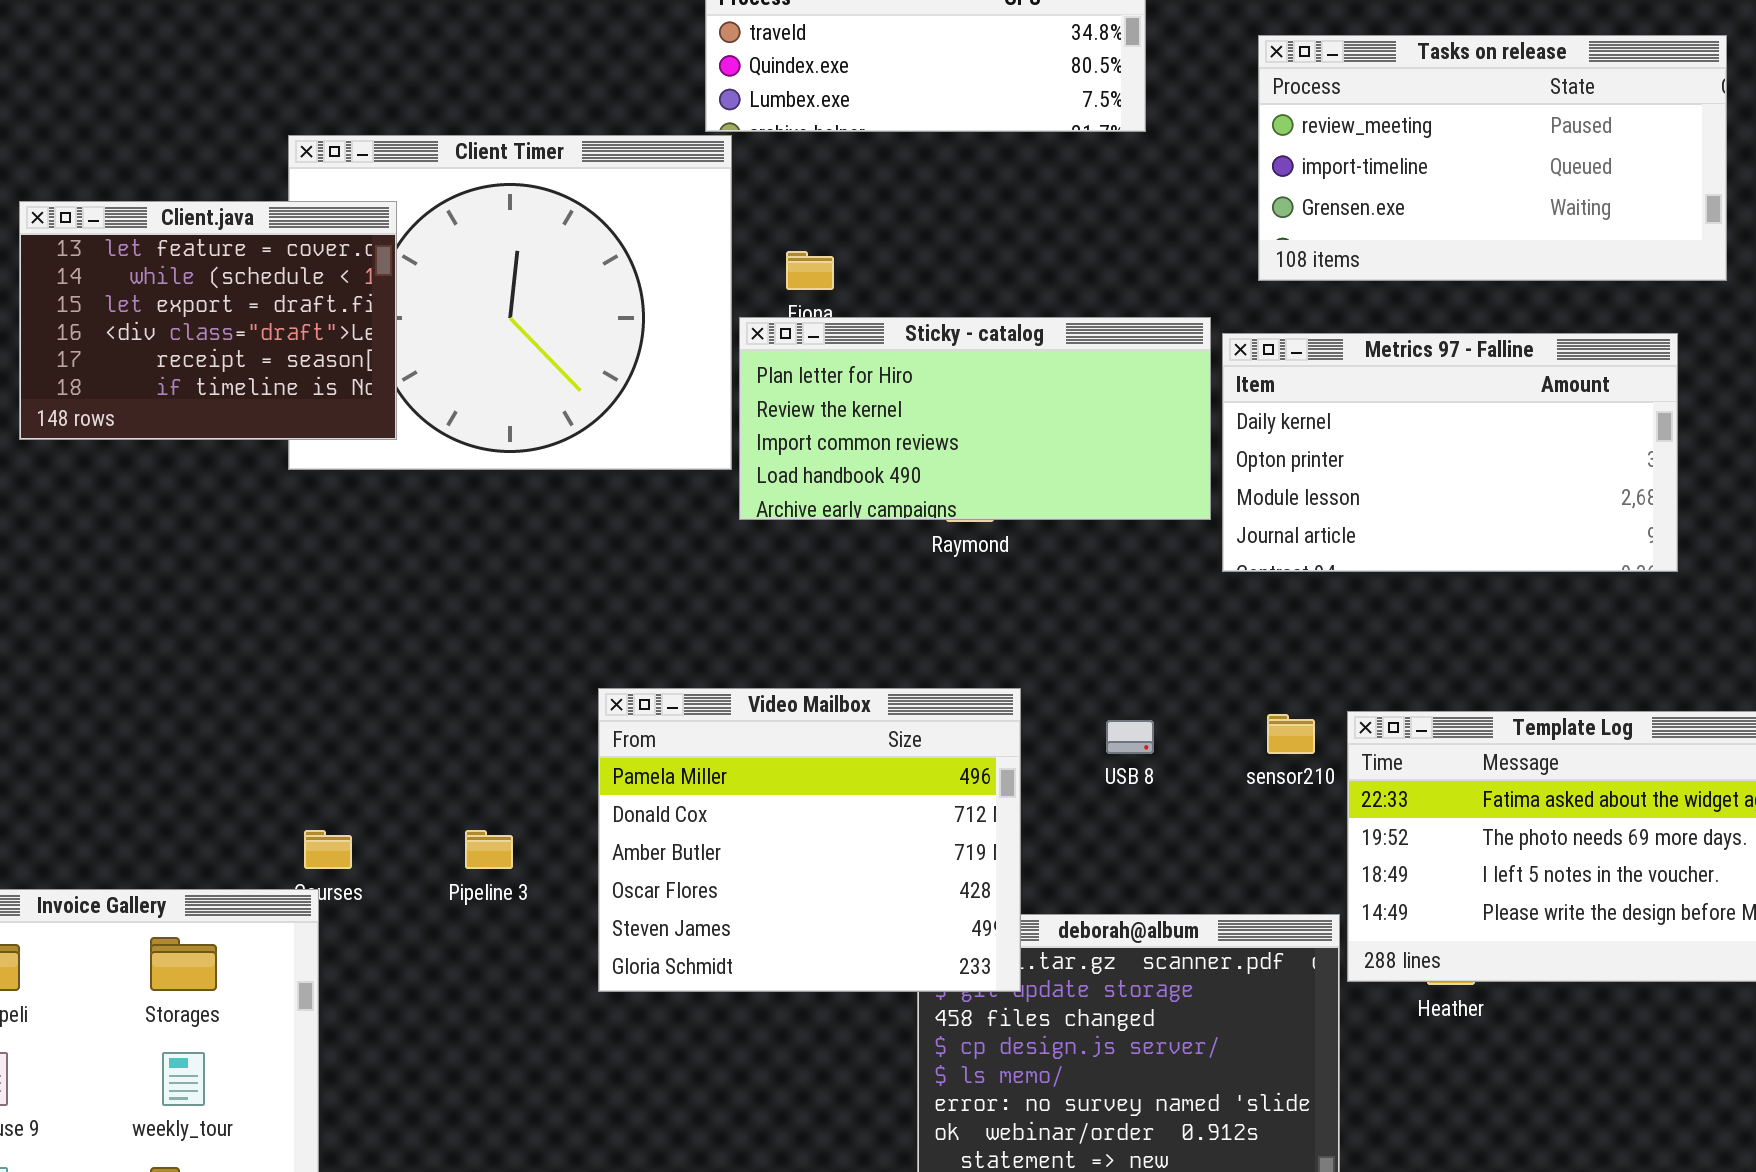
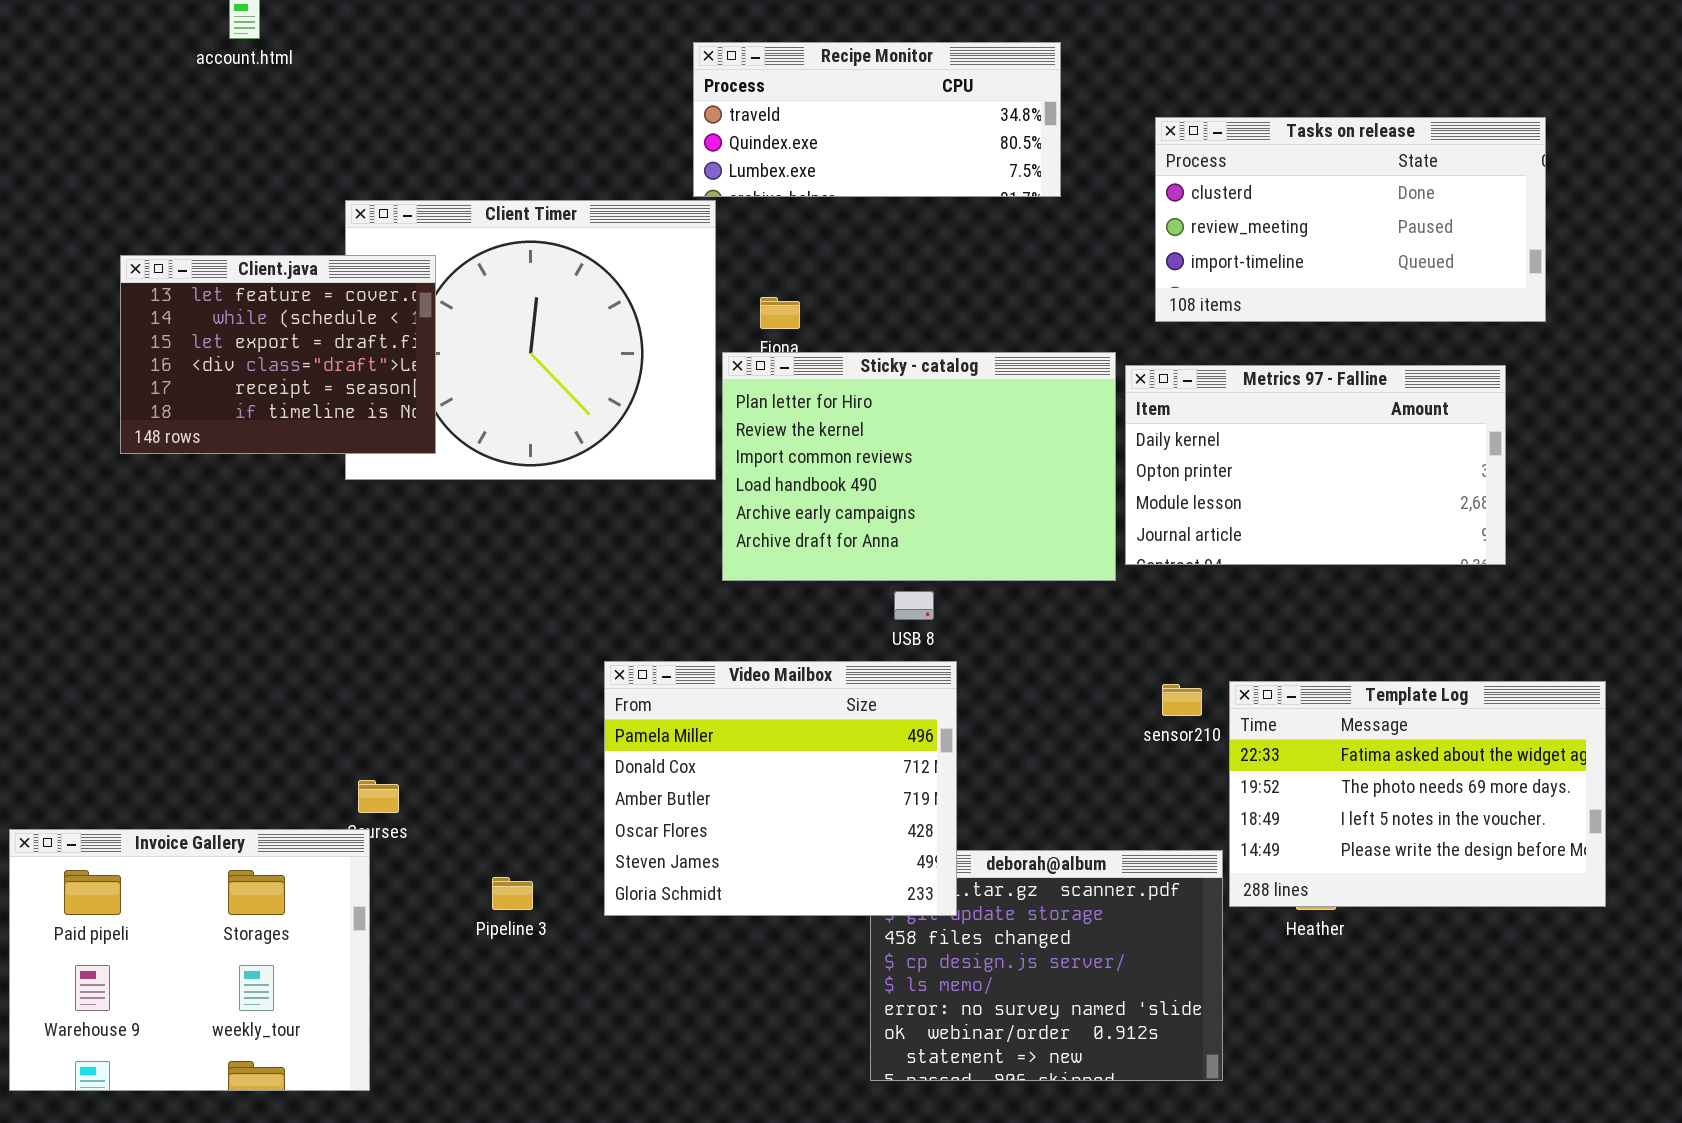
Tasks on release: [1258,35,1727,281] -> [1155,117,1546,322], scrolled up 1 row
Sticky - catalog: [739,317,1211,520] -> [722,352,1116,581], resized
USB 8: [1106,720,1154,754] -> [894,591,934,620], moved
Pipeline 3: [465,830,513,869] -> [492,877,533,910], moved

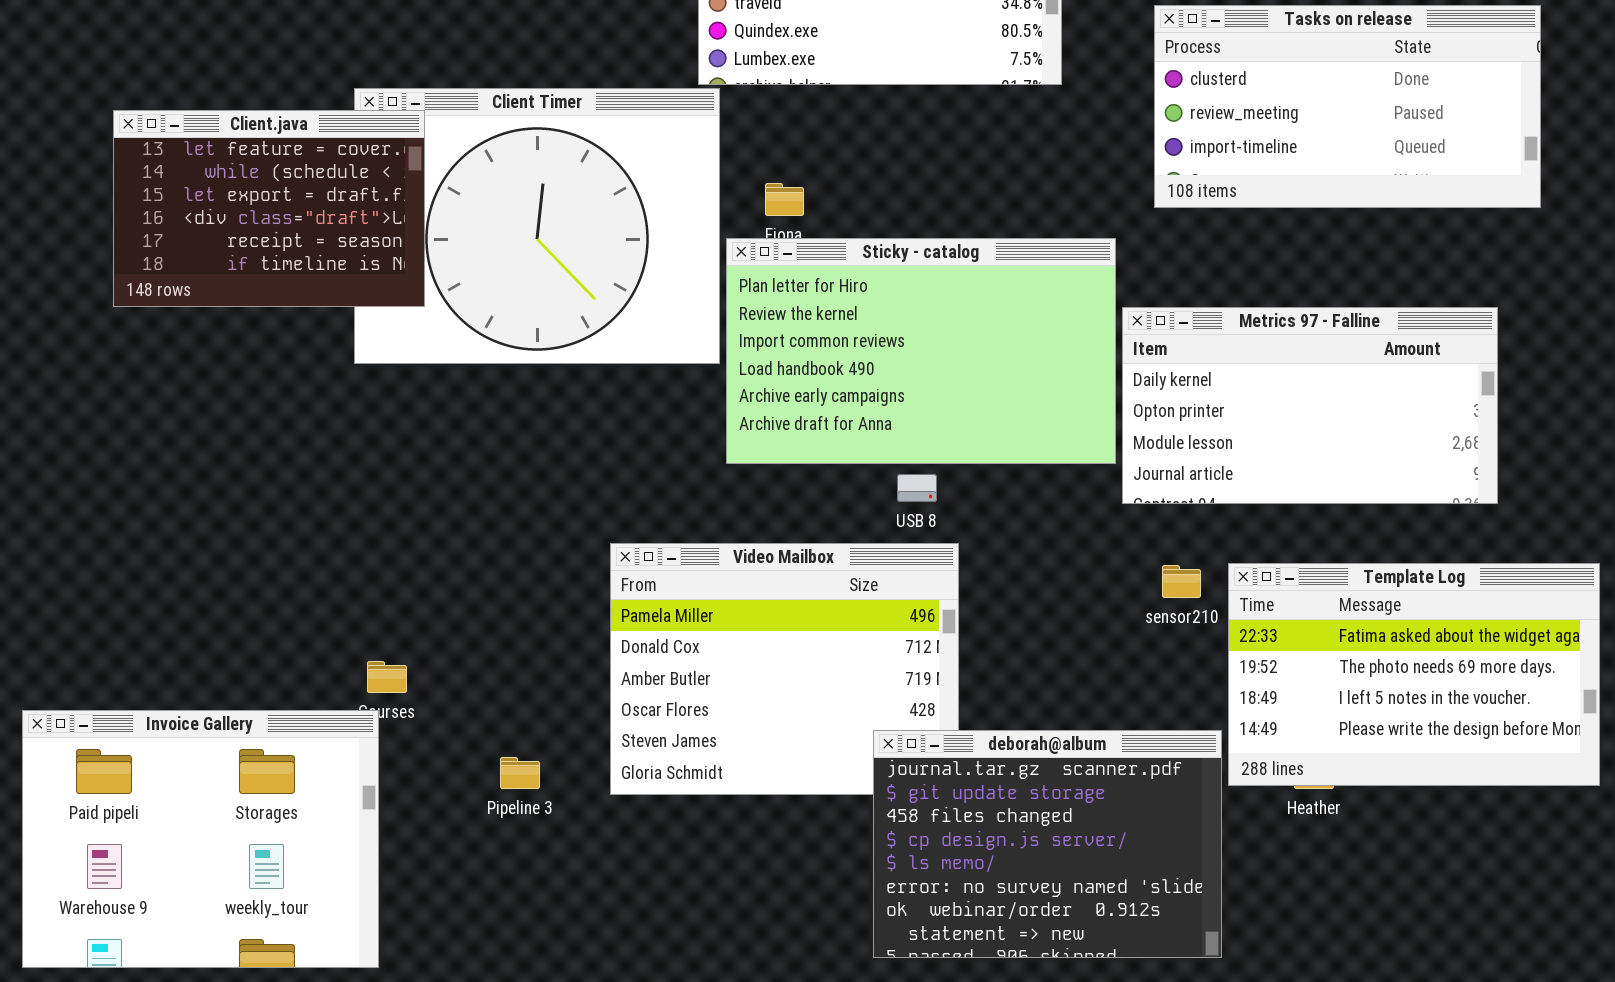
Client.java: [120,255,436,454] -> [113,110,425,307], moved
Metrics 97 - Falline: [1125,365,1506,565] -> [1122,307,1498,504], moved
deborah@album: [870,850,1223,1081] -> [873,730,1222,958], raised

